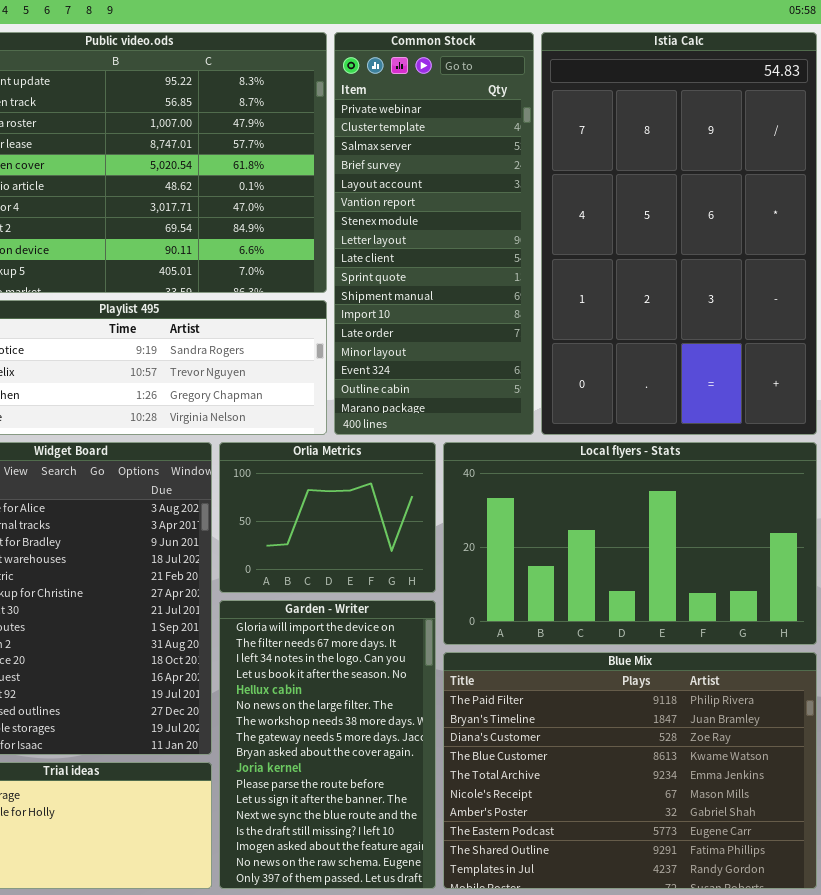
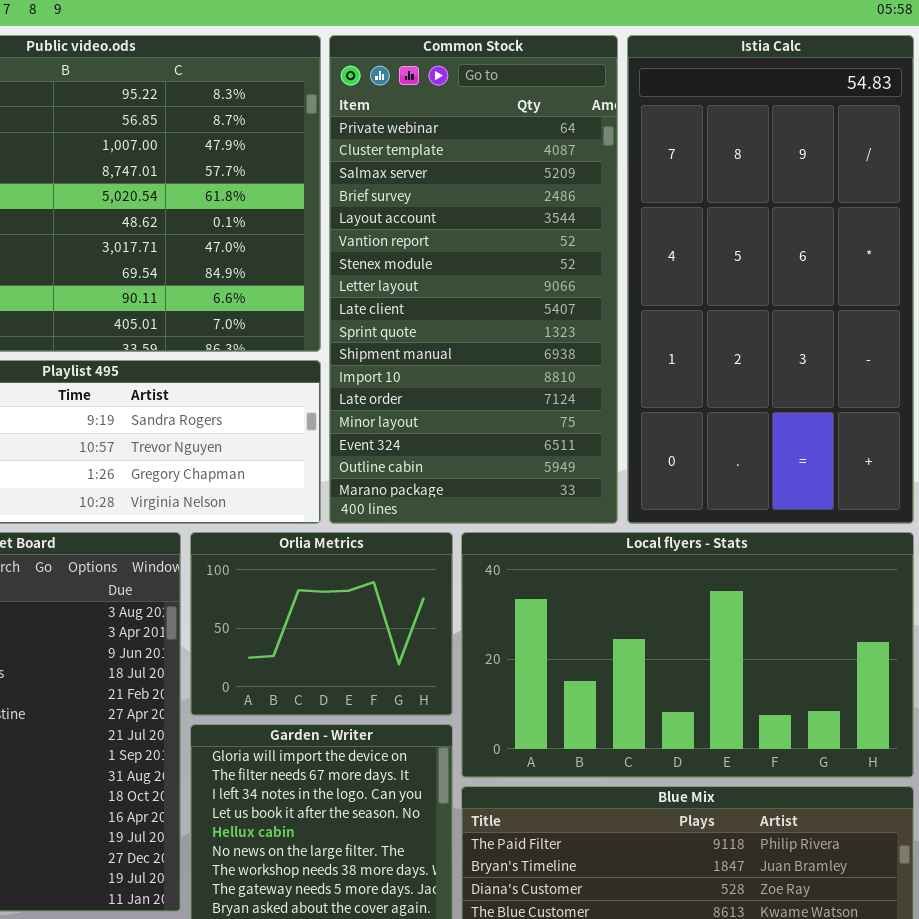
Common Stock: [334,32,534,435] -> [329,35,618,524], resized
Istia Calc: [541,32,817,435] -> [627,35,914,524], resized

